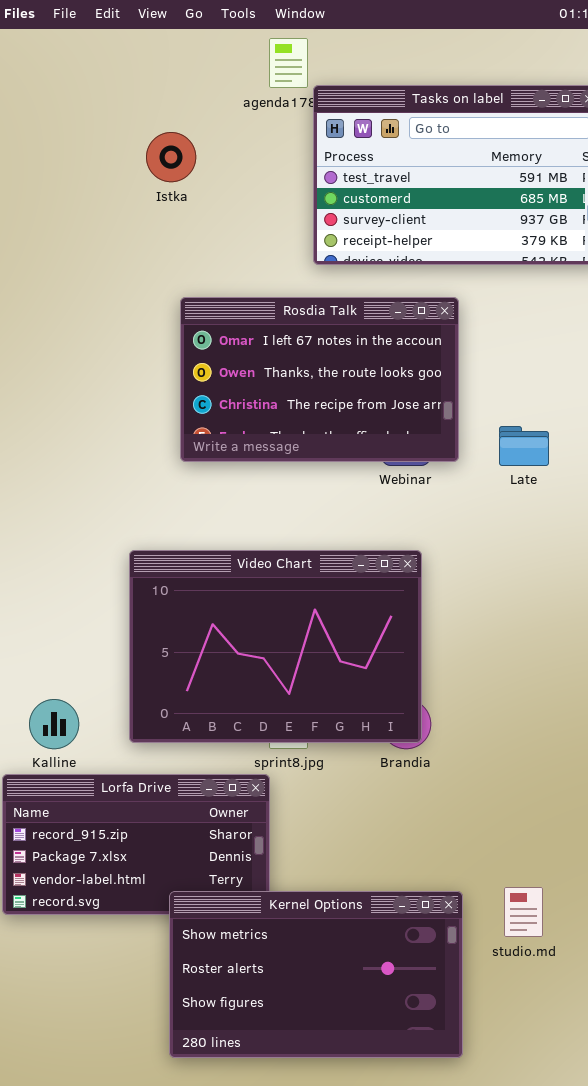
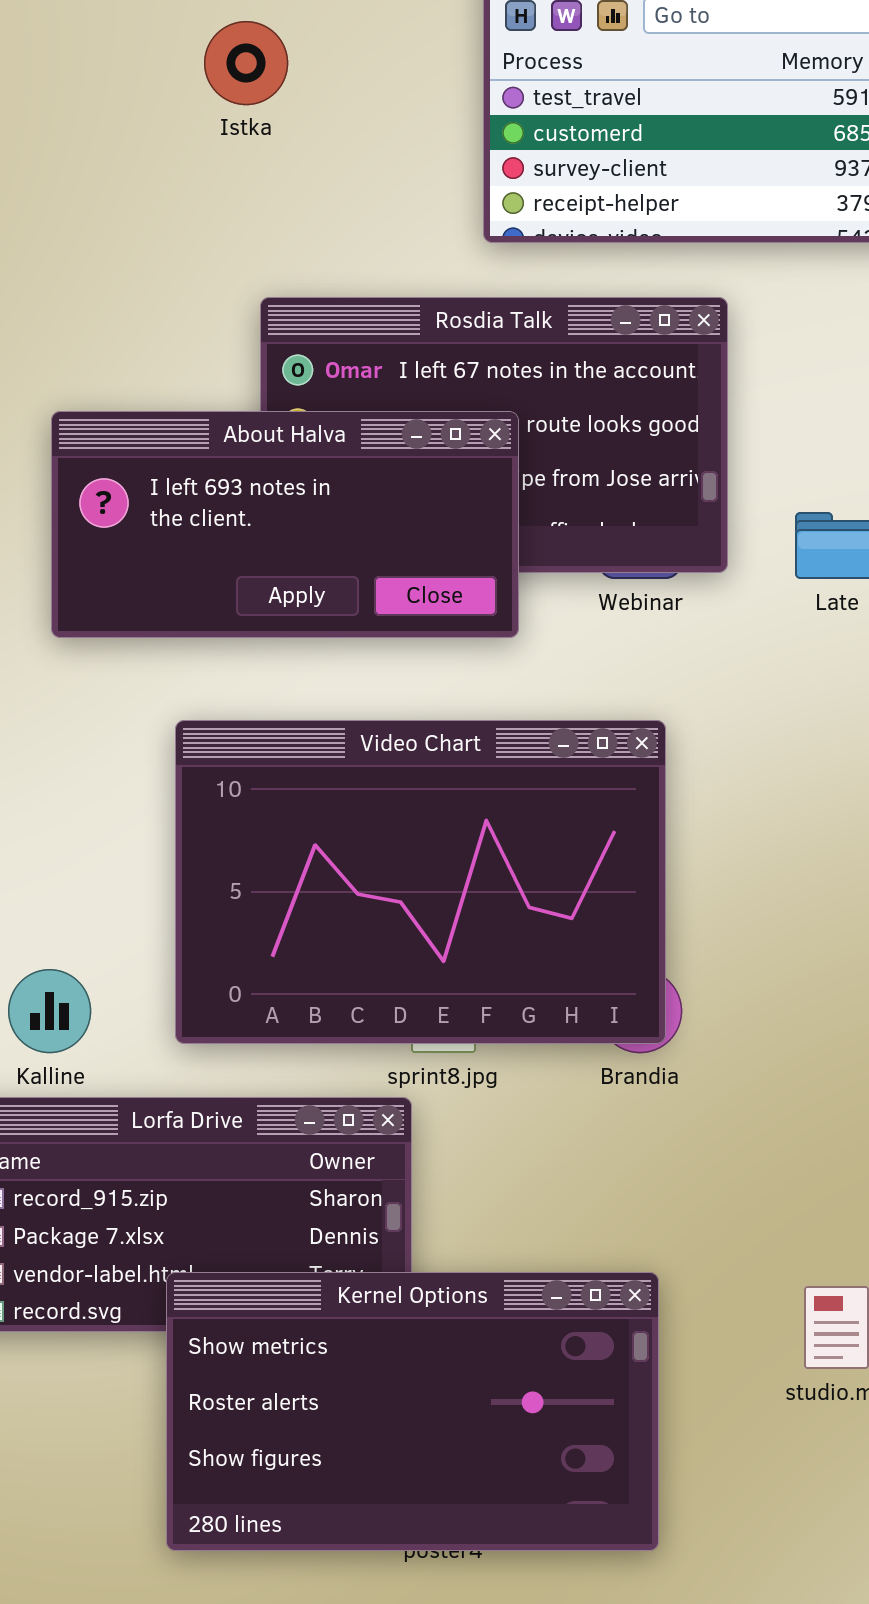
About Halva: none -> [51,411,519,638], opened
Kernel Options: [169,891,463,1058] -> [166,1272,659,1551], moved

